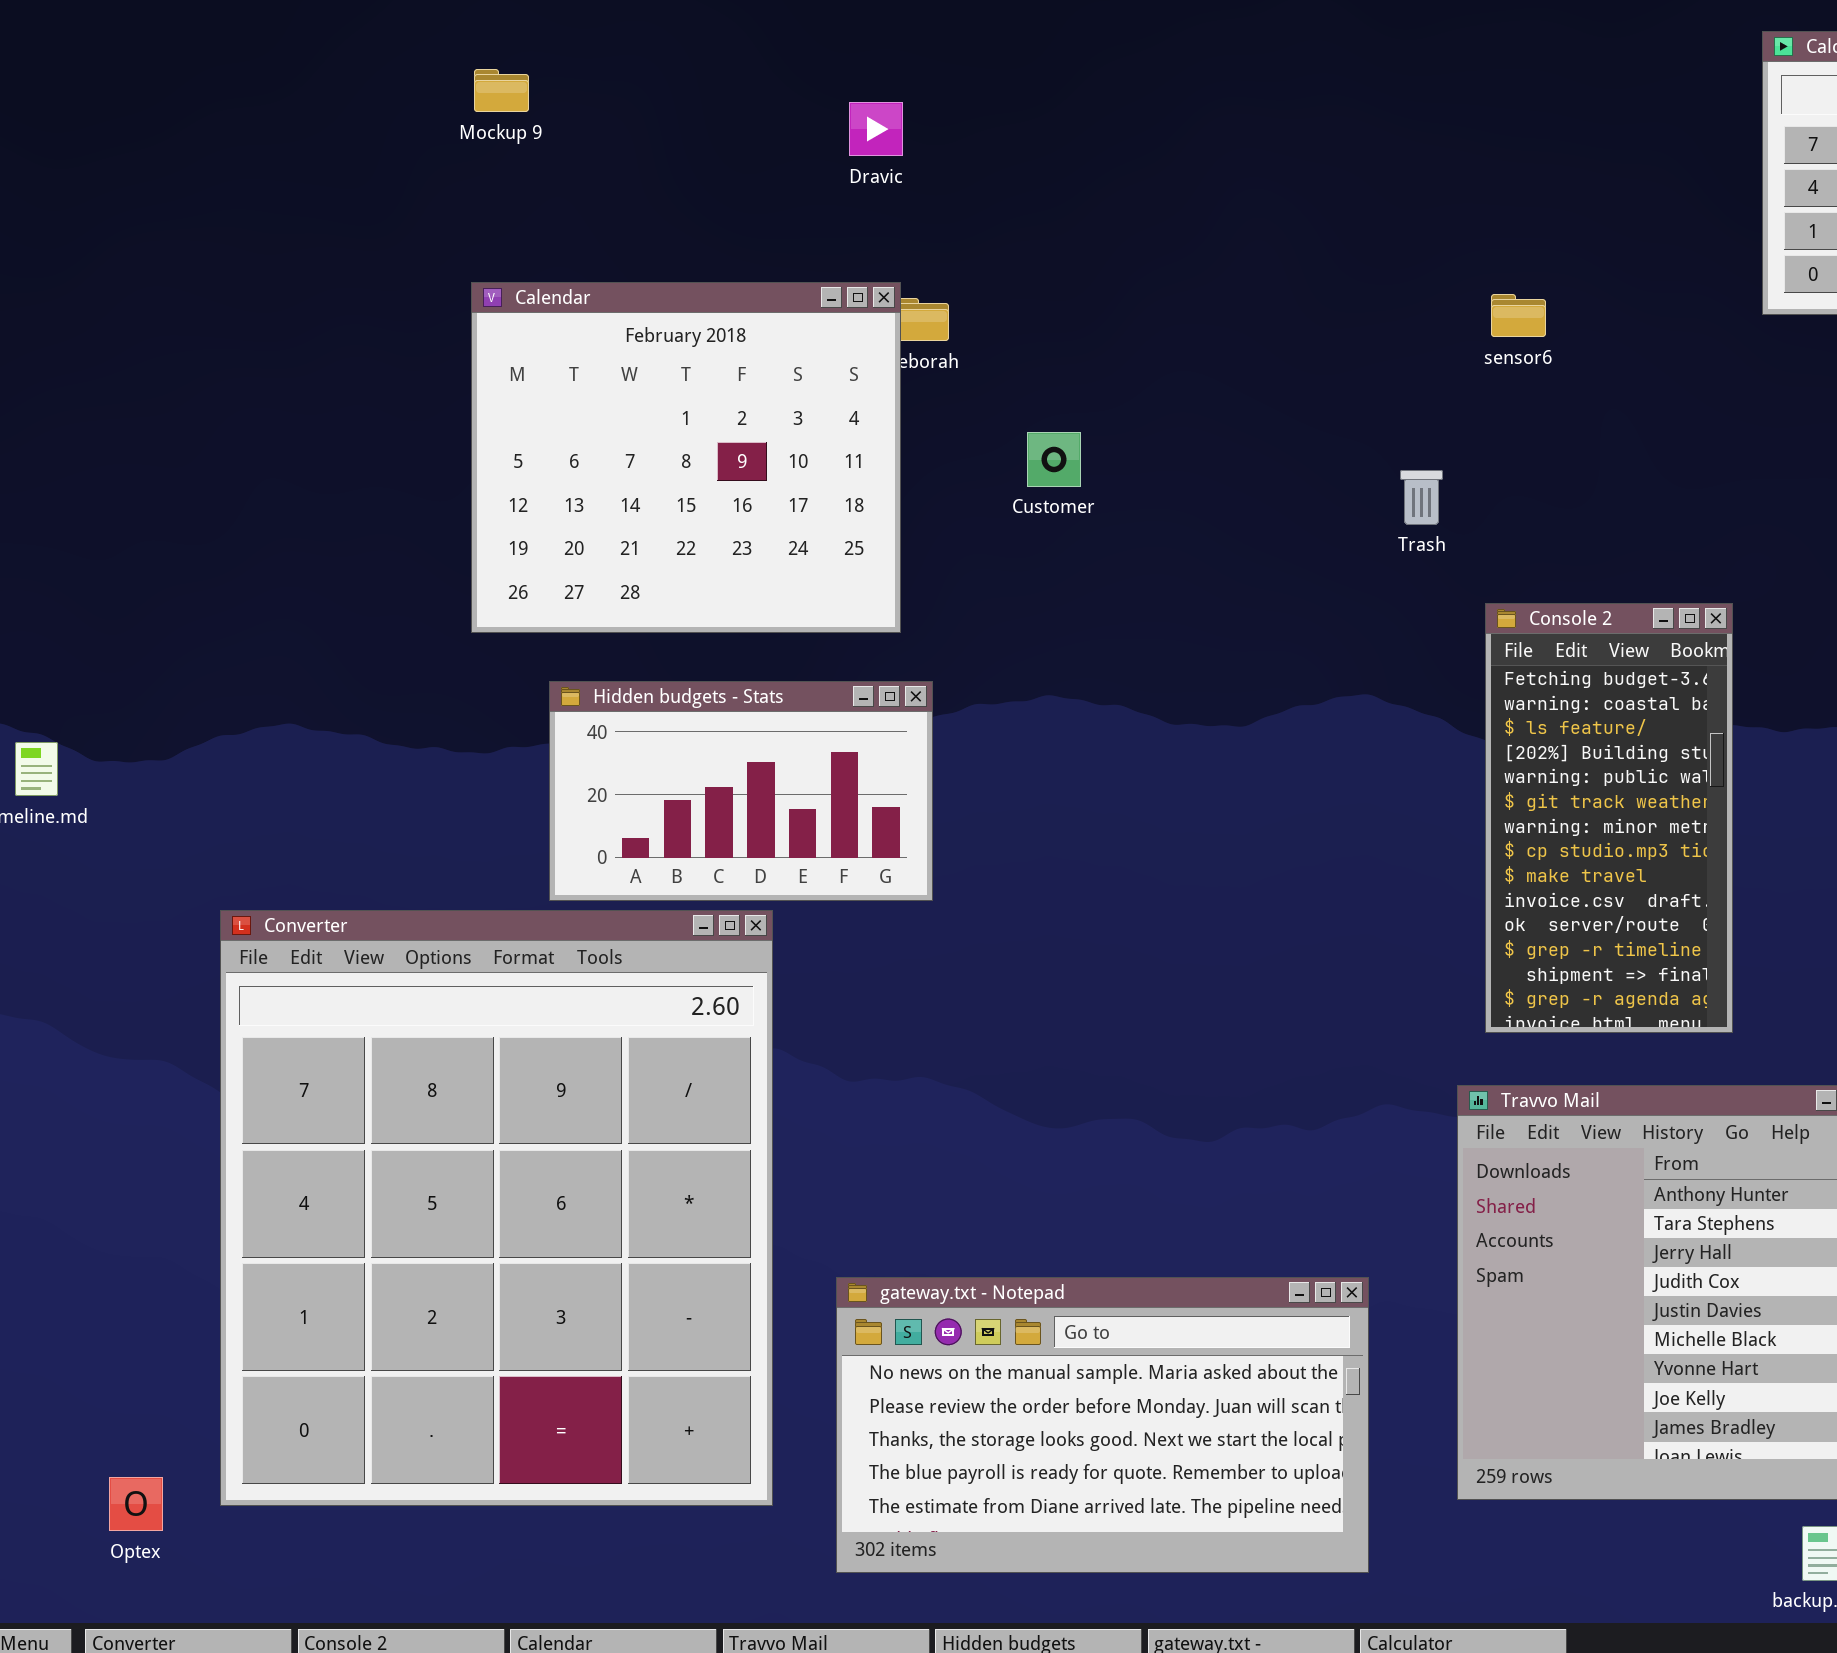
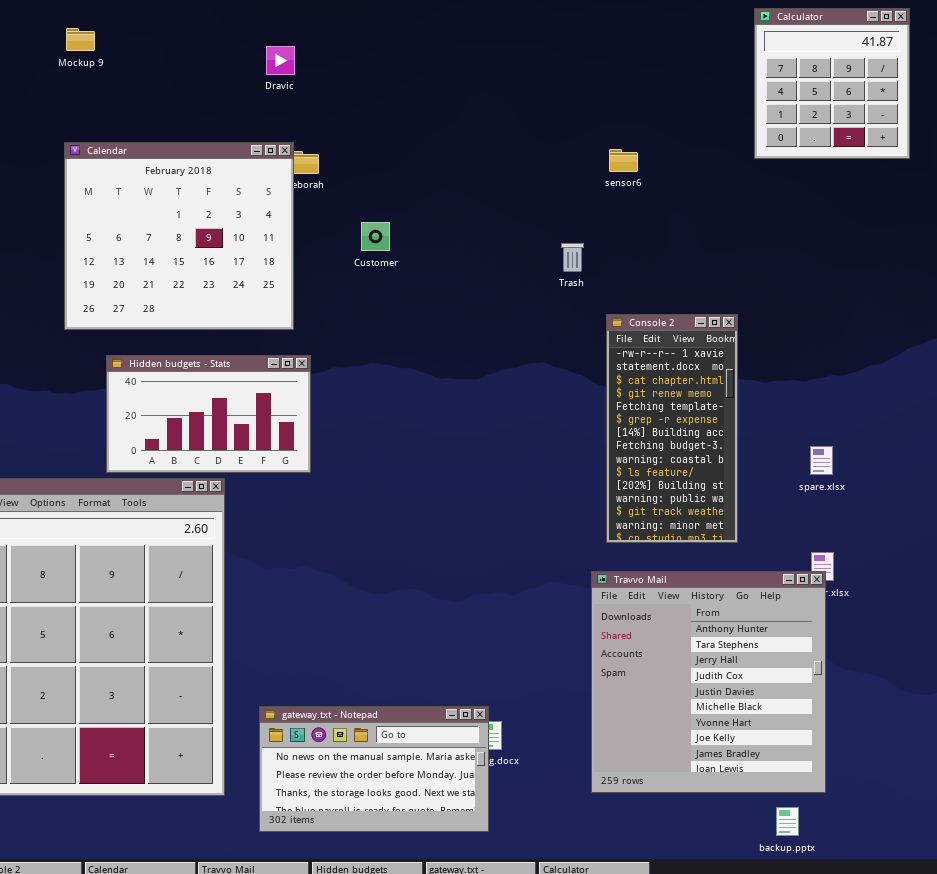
Console 2: [1485,603,1733,1033] -> [606,314,738,543], scrolled up 7 rows
gateway.txt - Notepad: [836,1277,1369,1573] -> [259,706,489,832], resized

